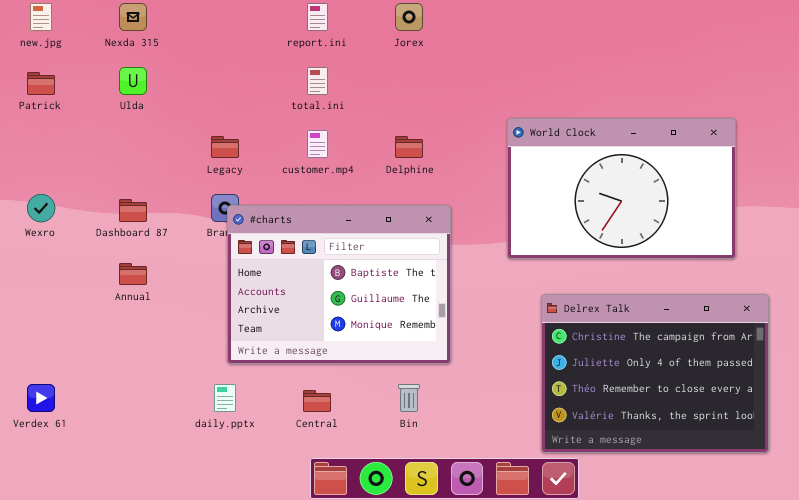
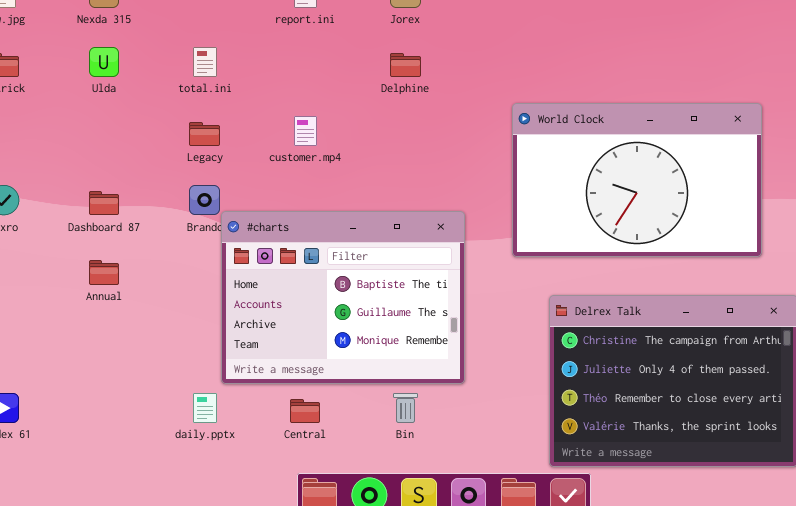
total.ini: [307,67,328,95] -> [193,47,217,77], moved
Delphine: [395,136,423,158] -> [390,53,421,77], moved
#charts: [227,205,451,364] -> [221,211,465,384], moved

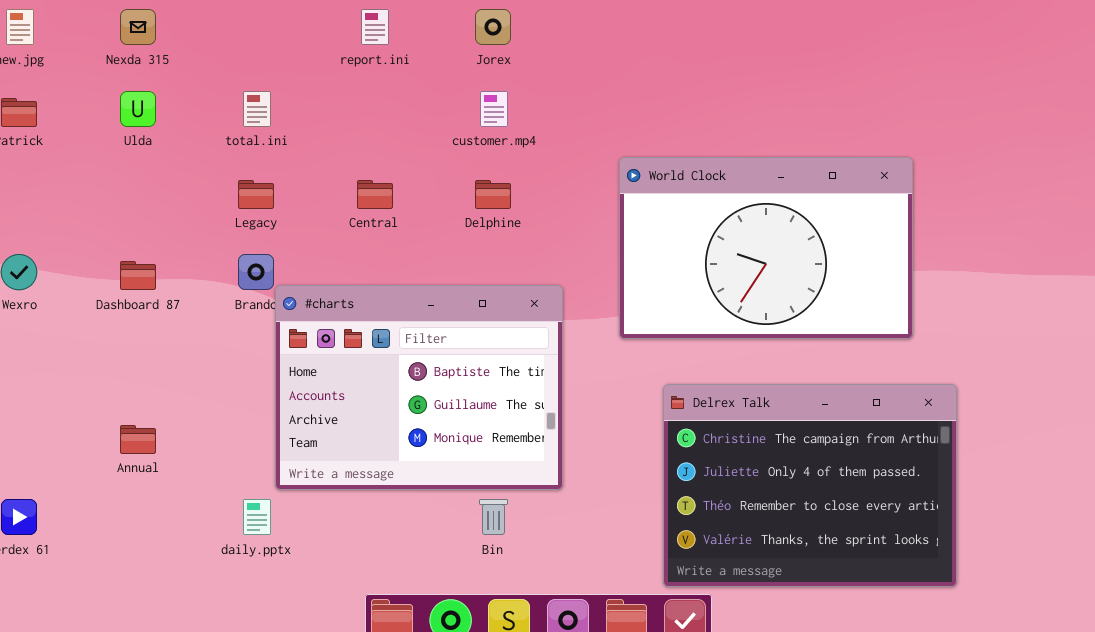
Delphine: [390,53,421,77] -> [475,180,511,209], moved
customer.mp4: [294,116,317,146] -> [480,91,508,127], moved
Annual: [89,260,119,285] -> [120,425,156,454], moved
Central: [290,399,320,423] -> [357,180,393,209], moved

